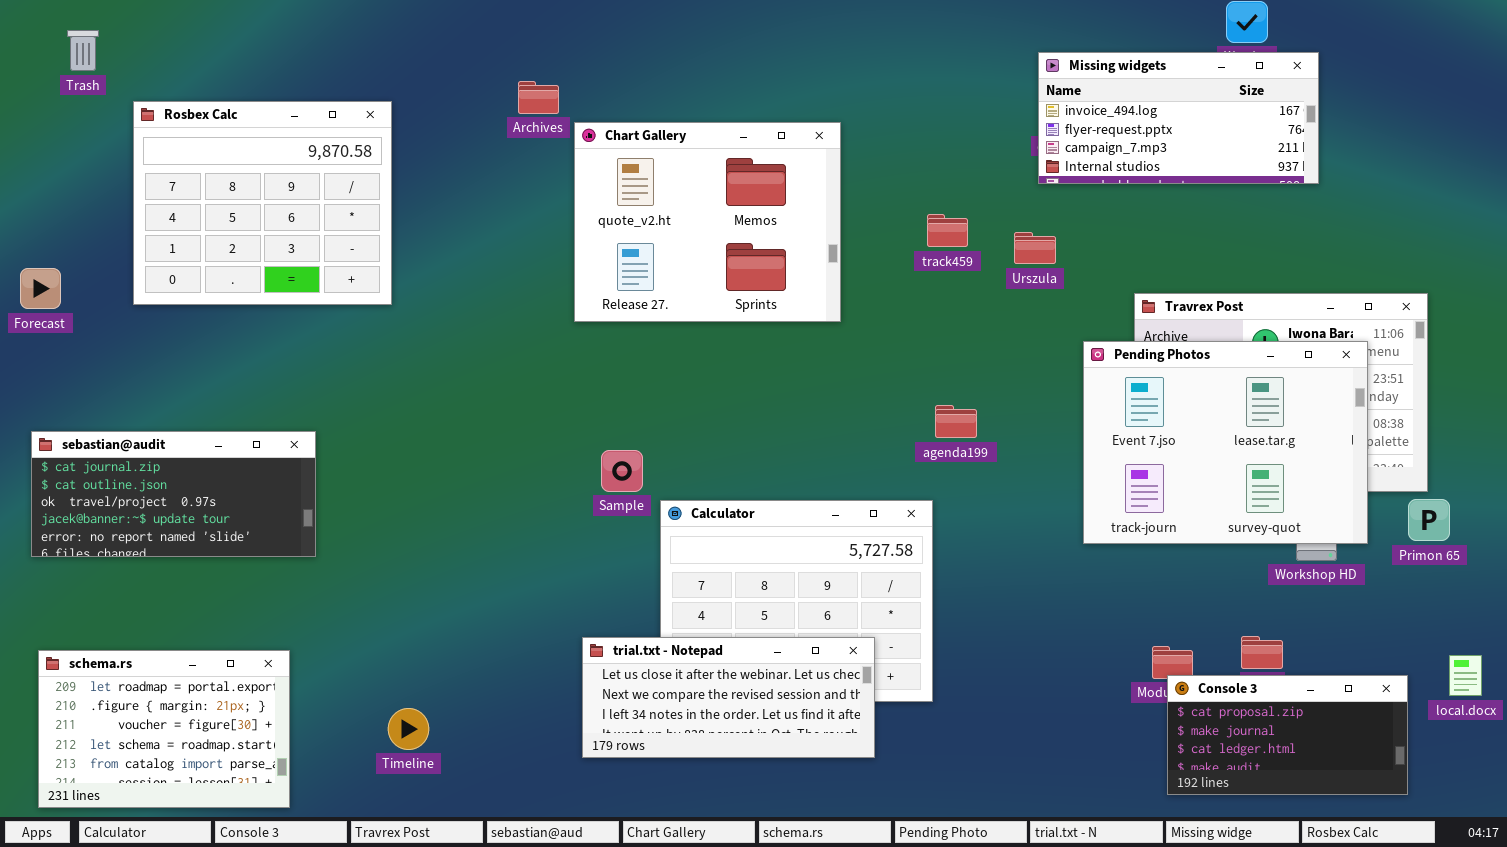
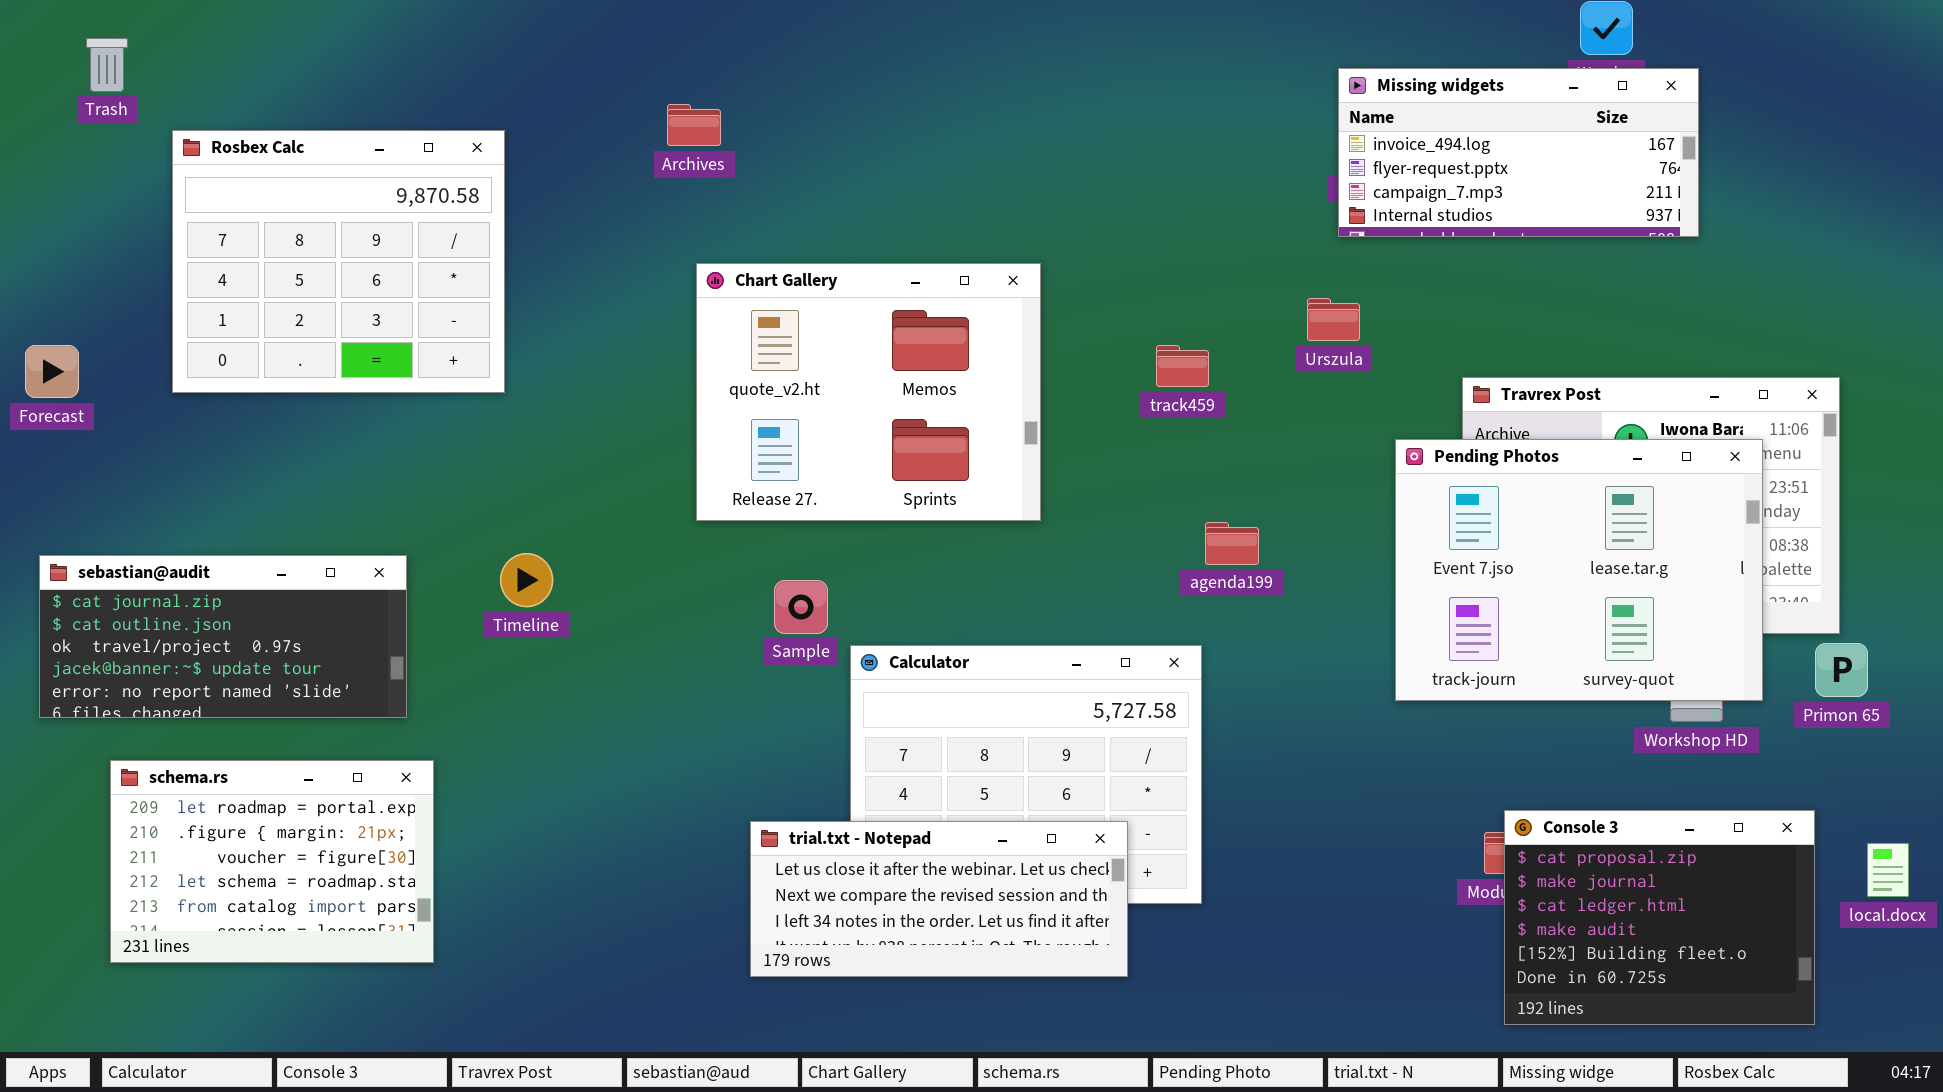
Chart Gallery: [574,122,841,322] -> [696,263,1041,521], moved
track459: [927,214,968,247] -> [1156,345,1209,387], moved
schema.rs: [38,650,290,808] -> [110,760,434,963], moved
Console 3: [1167,675,1408,795] -> [1504,810,1815,1025], resized
Timeline: [388,708,429,750] -> [500,553,553,607], moved

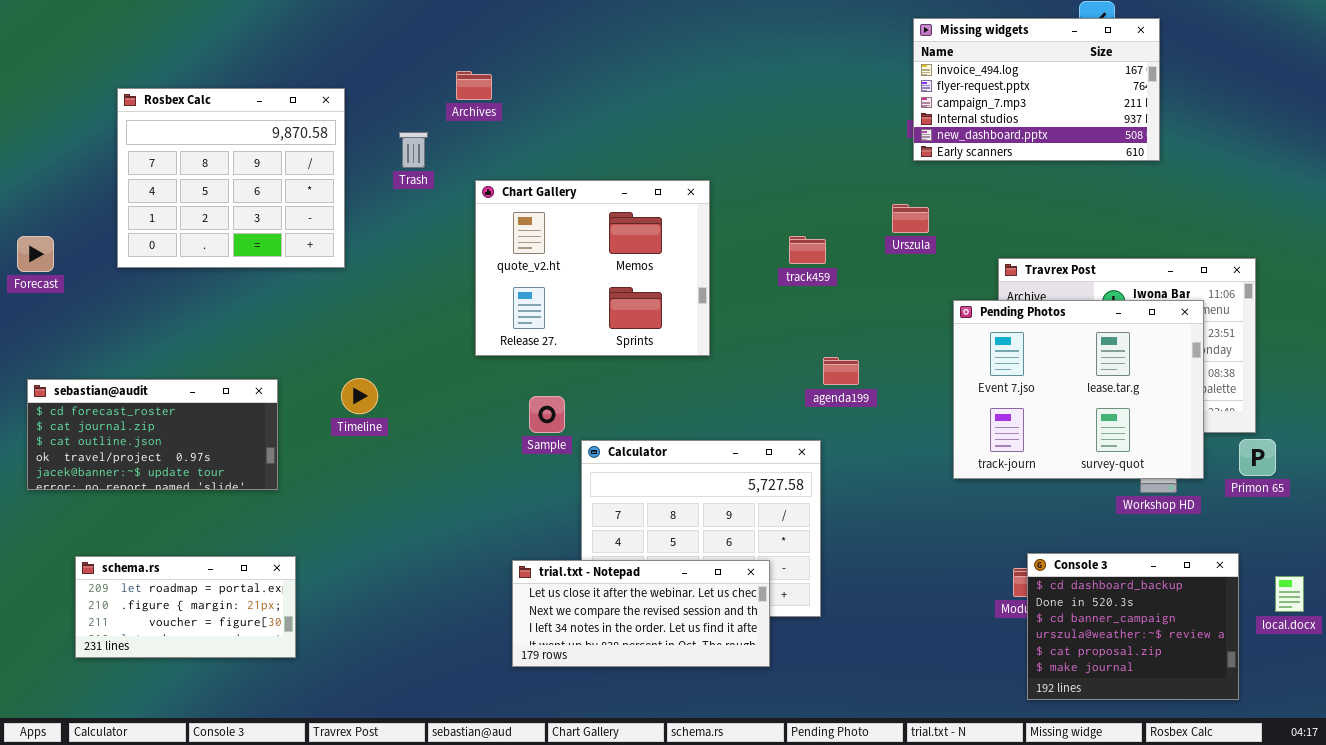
Trash: [86,38,128,92] -> [399,132,428,168], moved
Missing widgets: [1338,68,1699,237] -> [913,18,1160,161], resized
sebastian@audit: [39,555,407,718] -> [27,379,278,490], scrolled up 1 row
schema.rs: [110,760,434,963] -> [75,556,296,658], resized
Console 3: [1504,810,1815,1025] -> [1027,553,1239,700], scrolled up 4 rows

